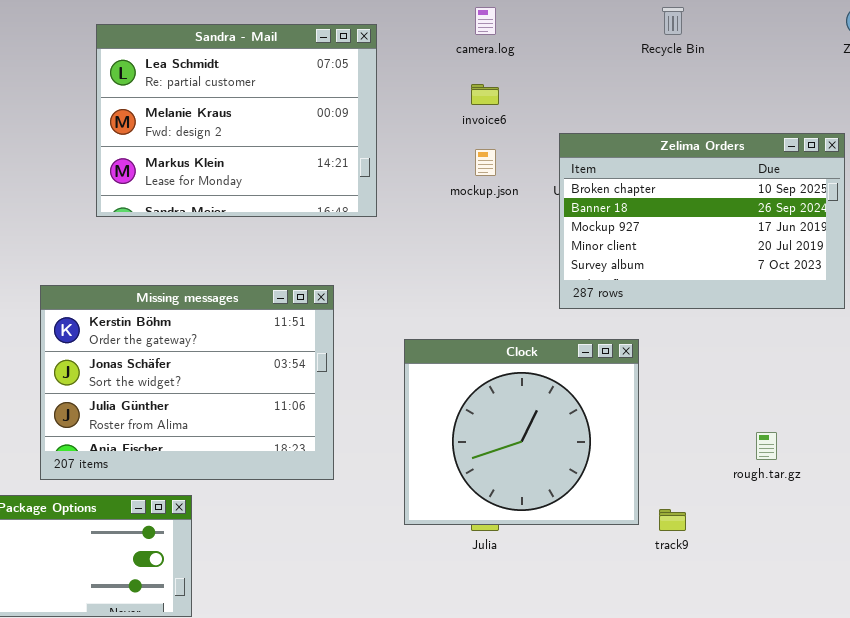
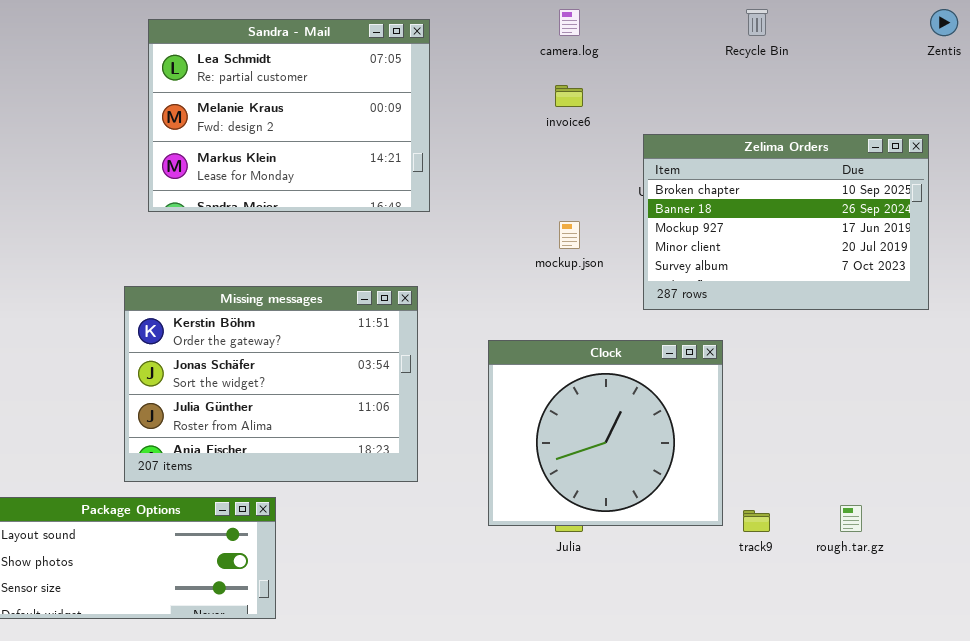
Sandra - Mail: [96,24,377,217] -> [148,19,430,212], moved
mockup.json: [475,149,496,176] -> [559,221,580,249], moved
rough.tar.gz: [756,432,777,460] -> [840,505,862,532], moved

